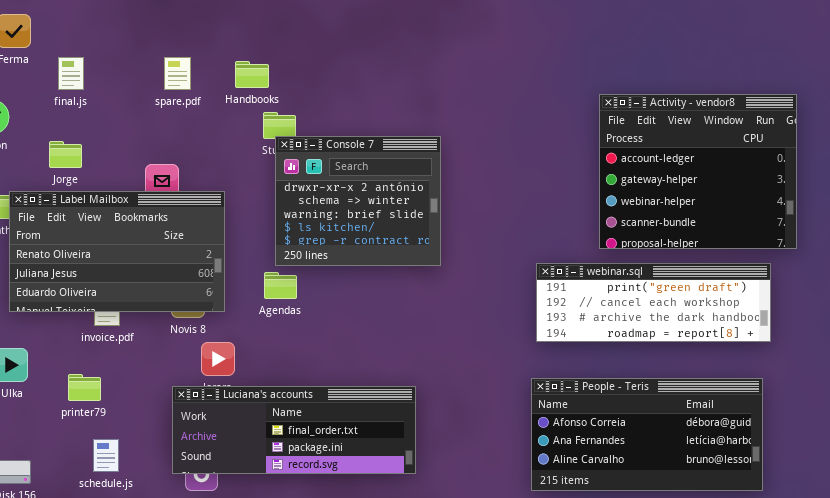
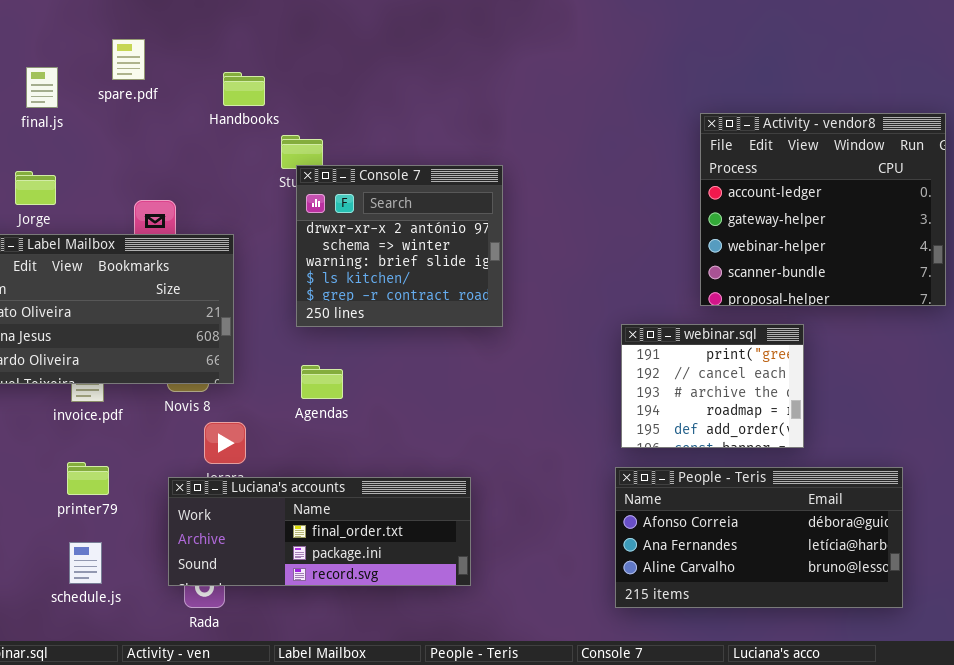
spare.pdf: [164,57,191,90] -> [112,39,145,80], moved
Handbooks: [235,61,269,88] -> [223,72,265,106], moved
webinar.sql: [536,263,771,342] -> [621,324,804,448], resized
Agendas: [264,272,297,299] -> [301,365,343,399], moved
printer79: [68,374,101,401] -> [67,462,109,495], moved

